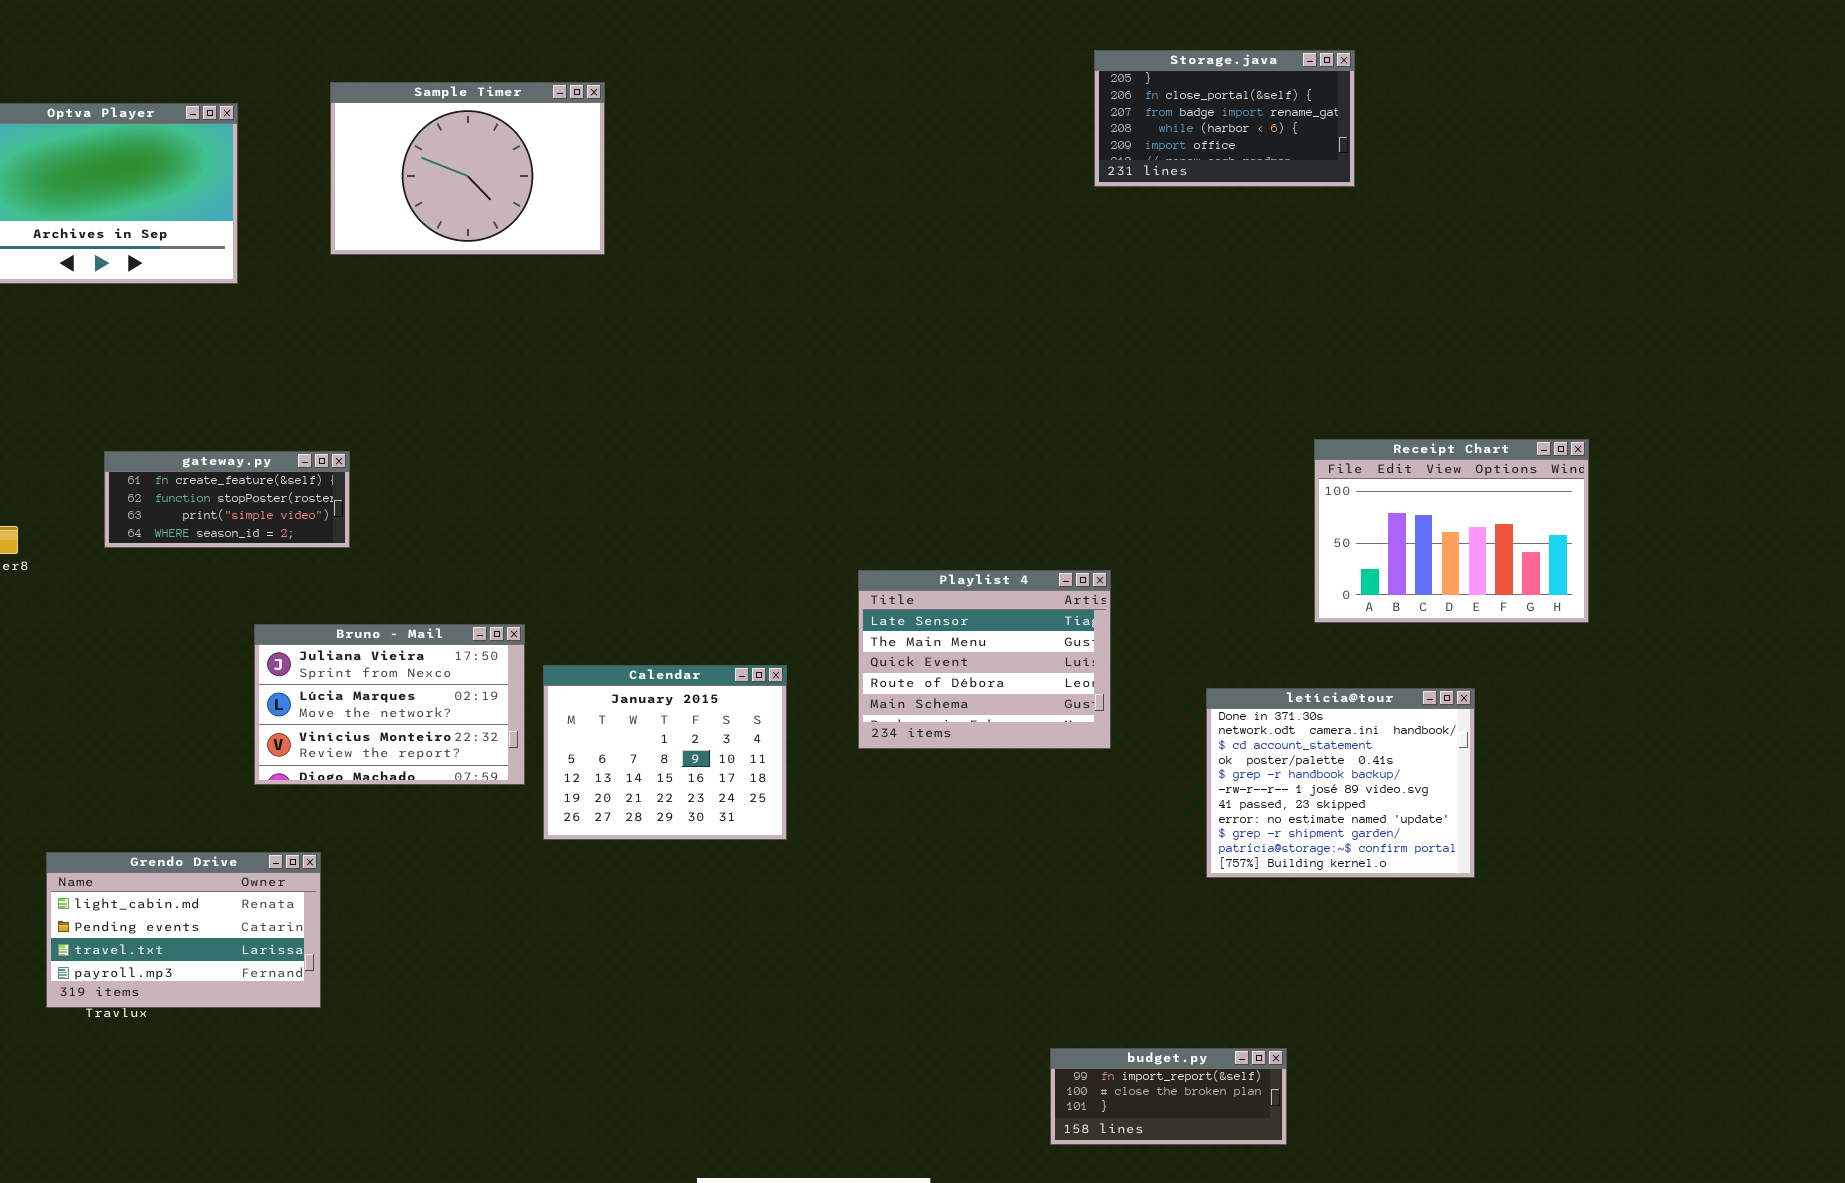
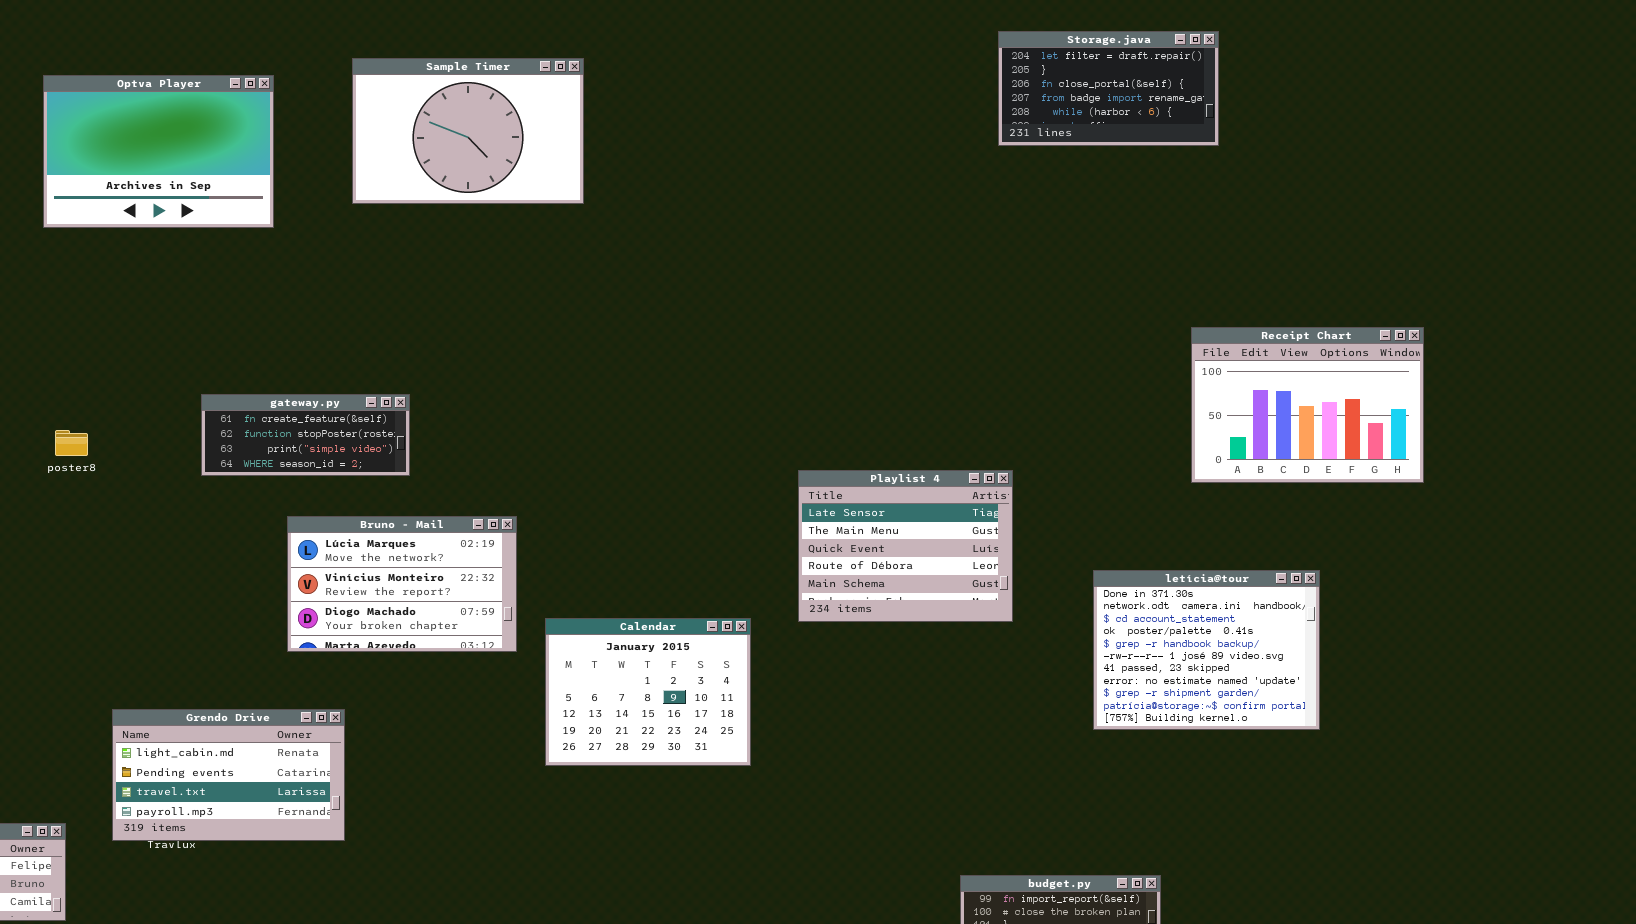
Storage.java: [1094,50,1355,187] -> [998,31,1219,146], scrolled up 1 row
Receipt Chart: [1314,439,1589,623] -> [1191,327,1424,483], moved
gateway.py: [104,451,350,548] -> [201,394,410,476], moved
Bruno - Mail: [254,624,525,785] -> [287,516,517,652], scrolled down 1 row
Calendar: [543,665,787,840] -> [545,618,751,766], moved

